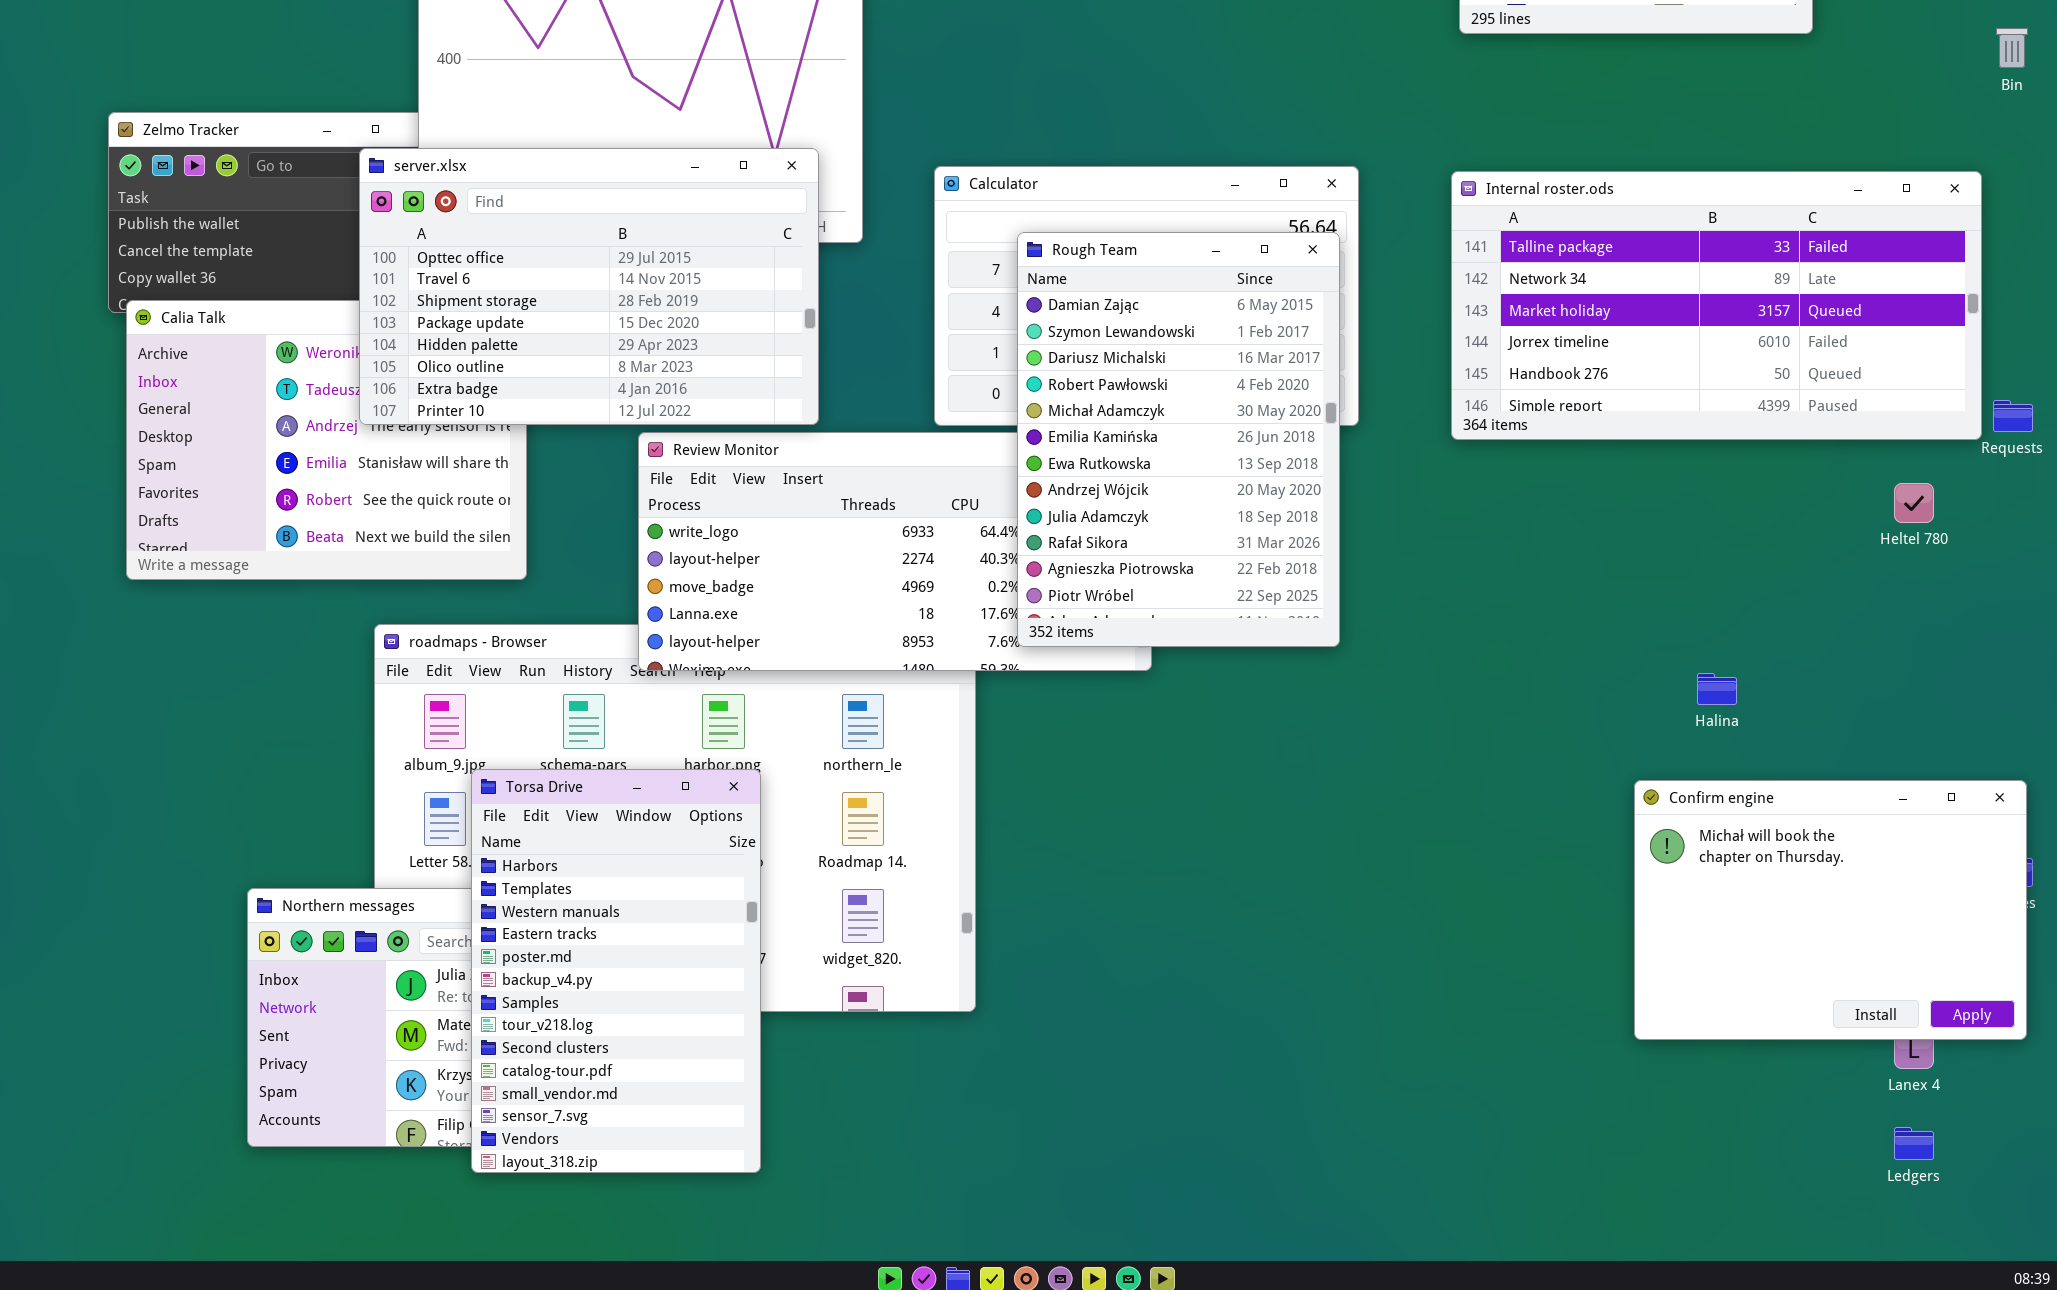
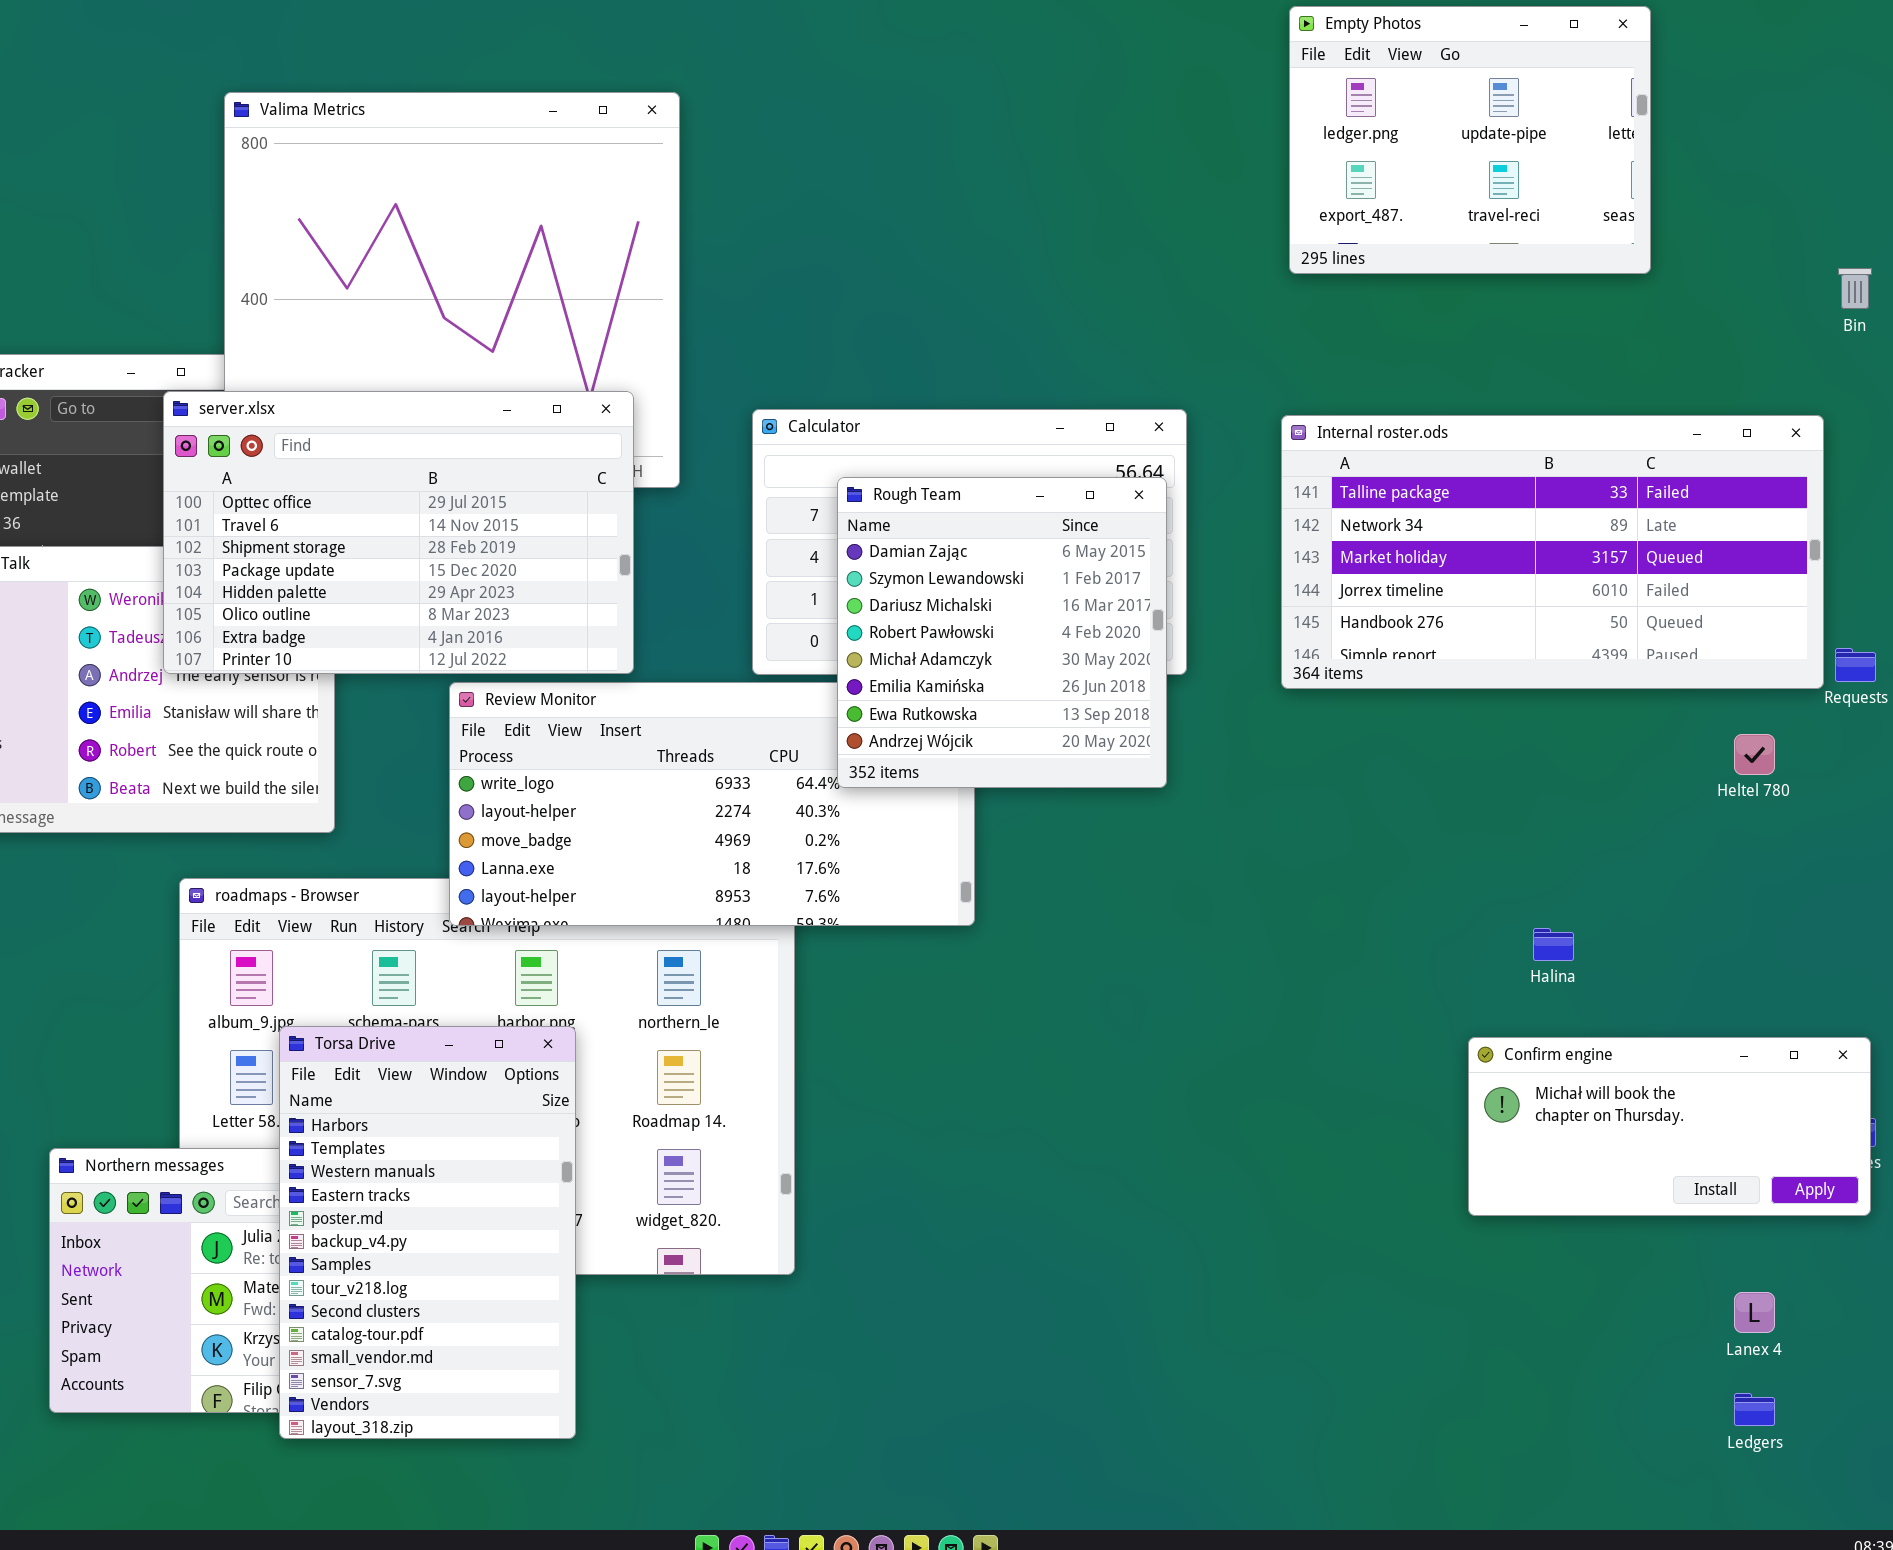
Rough Team: [1017,232,1340,647] -> [837,477,1167,788], resized
Confirm engine: [1634,780,2027,1040] -> [1468,1037,1871,1216], resized

